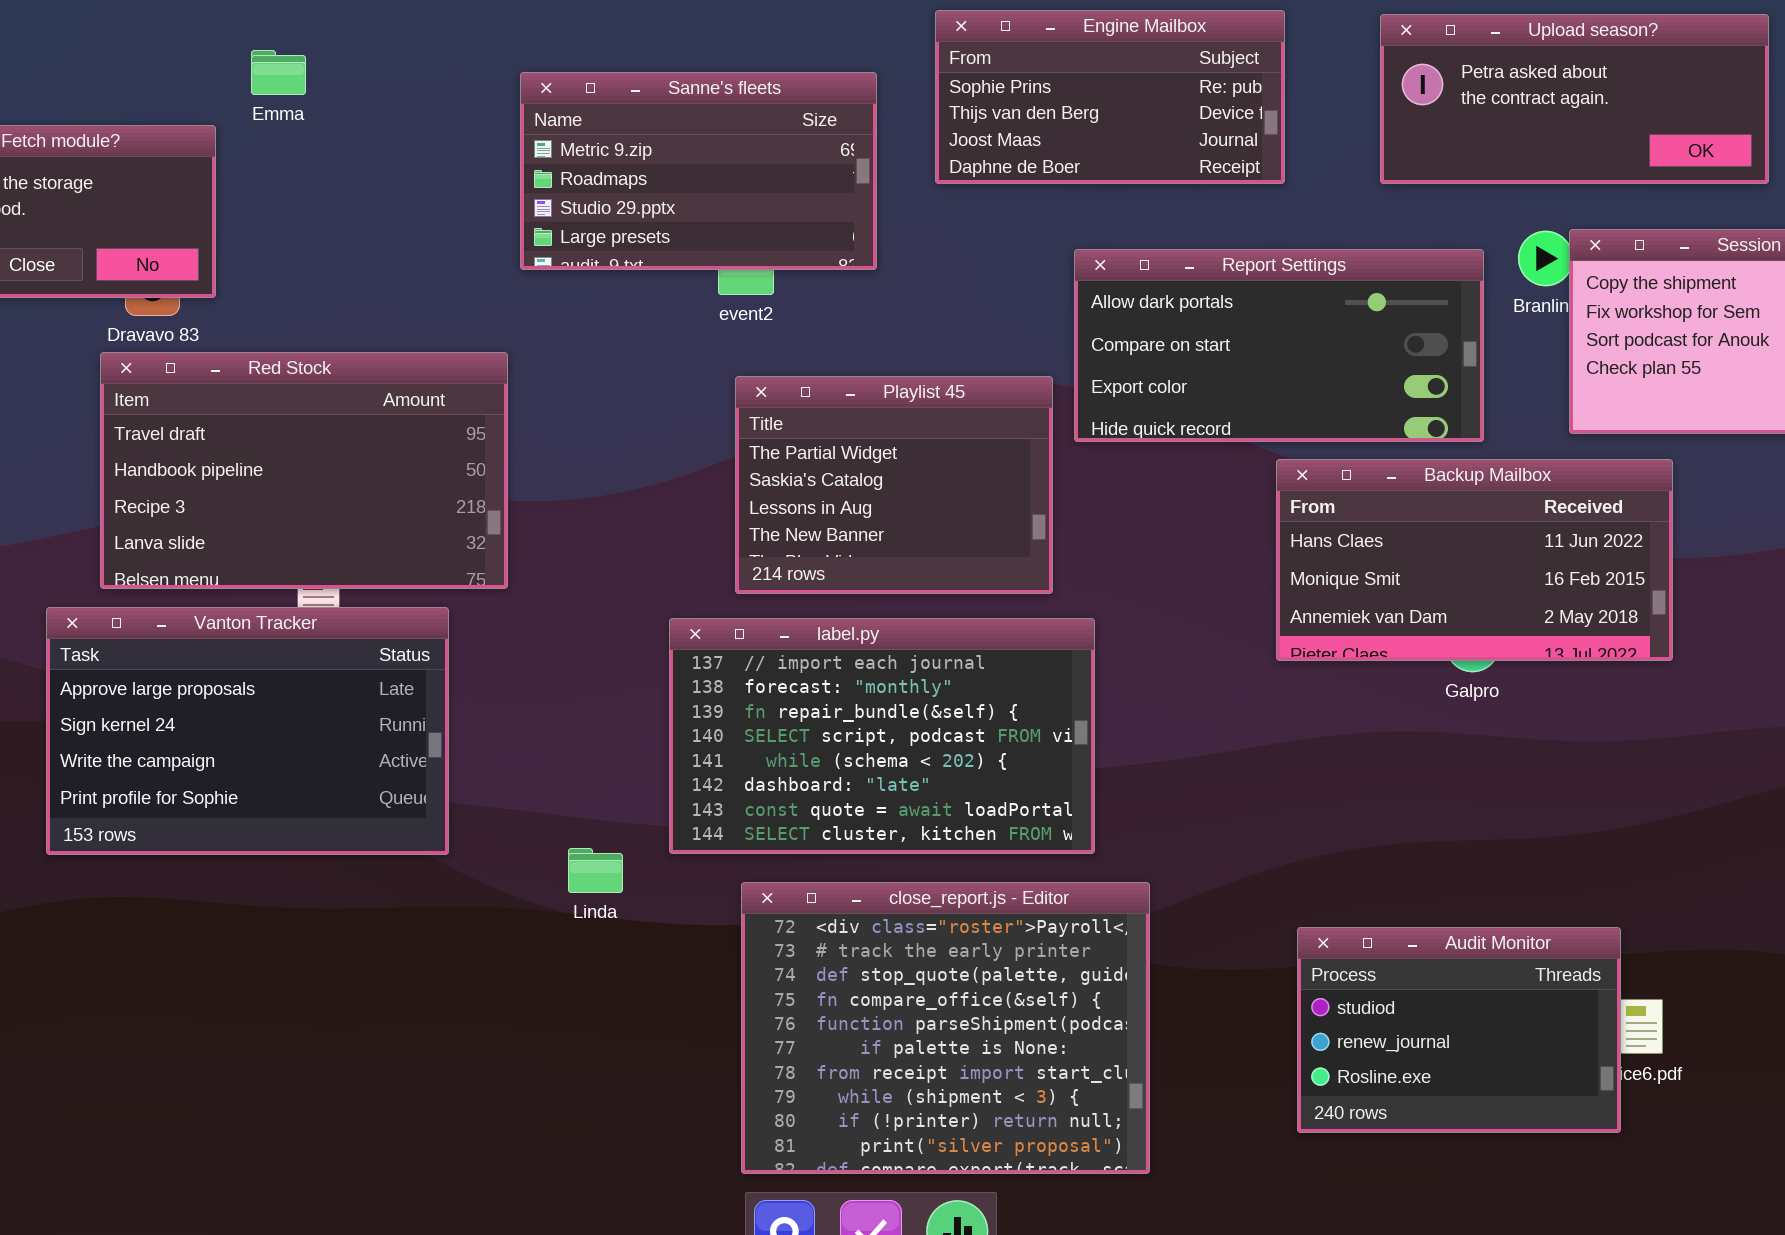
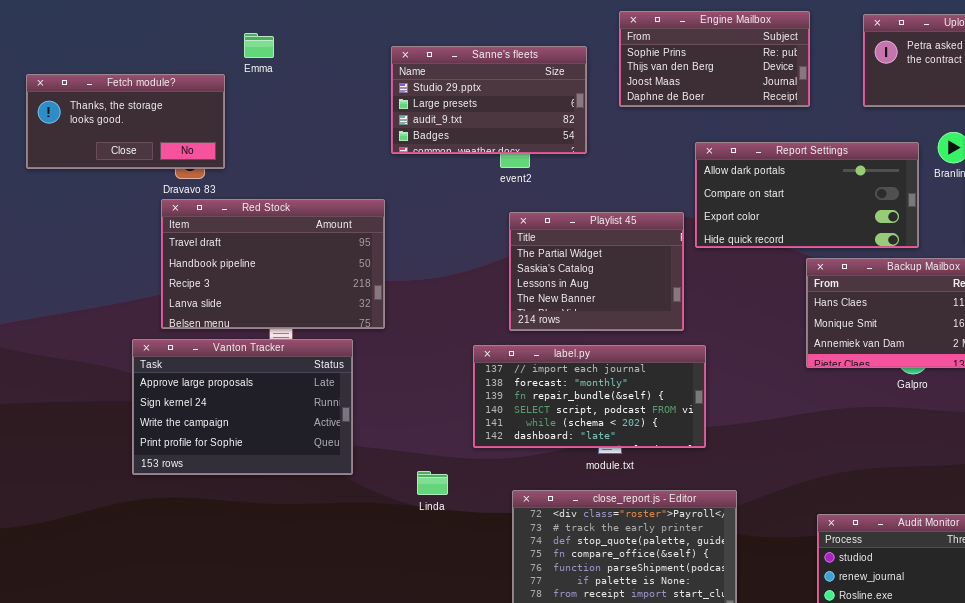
Sanne's fleets: [520,72,877,270] -> [391,46,587,154], scrolled down 2 rows
label.py: [669,618,1095,854] -> [473,345,706,448], resized

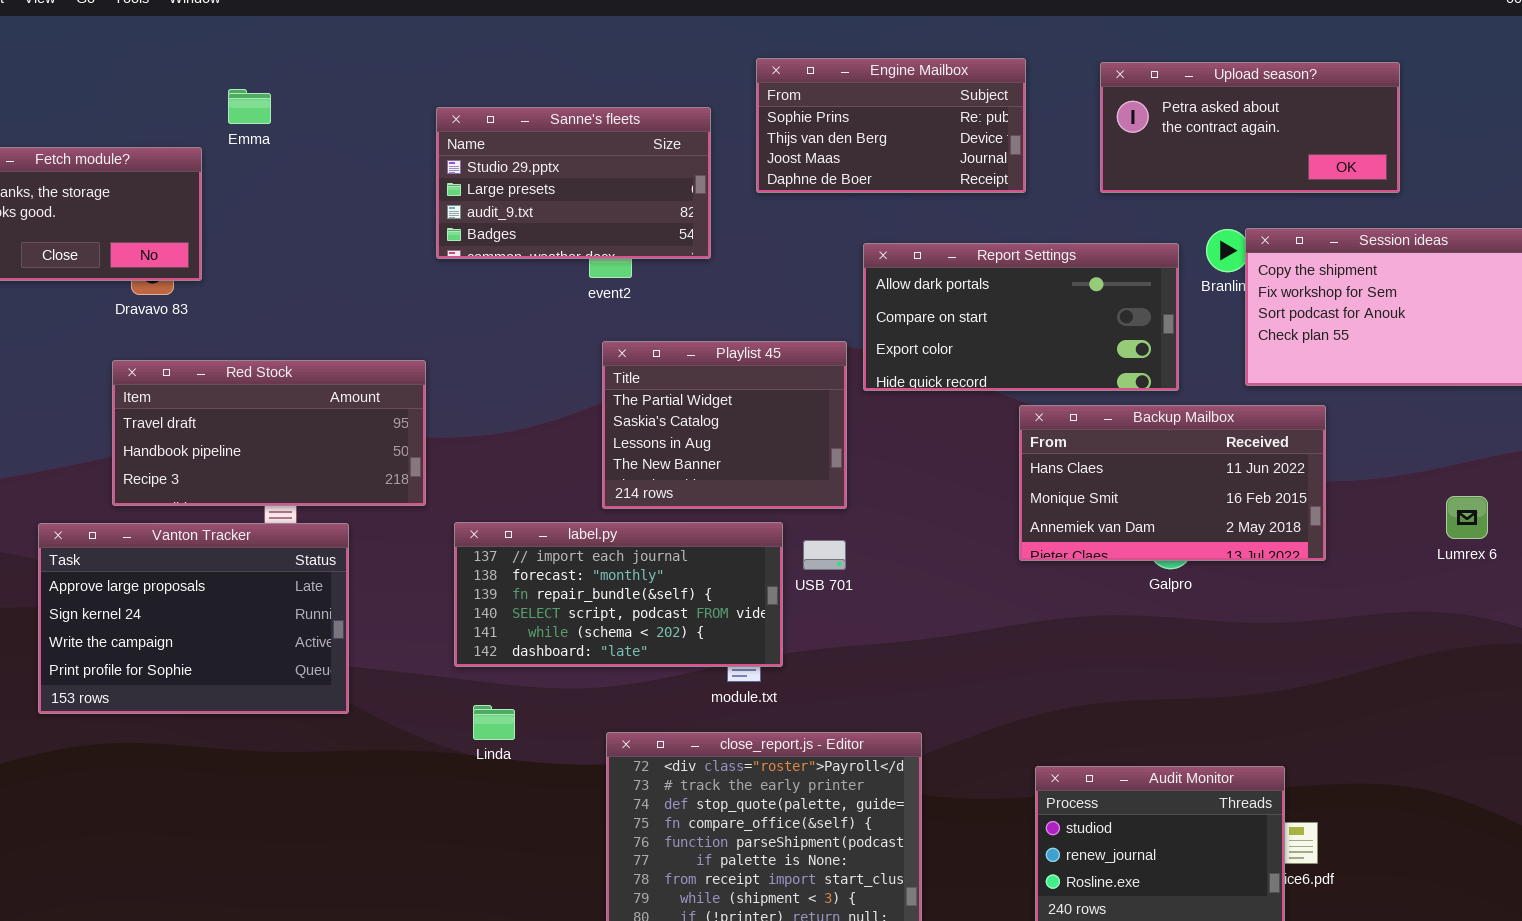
Red Stock: [161,199,385,329] -> [112,360,426,506], resized
Vanton Tracker: [132,339,353,475] -> [38,523,349,714], moved
label.py: [473,345,706,448] -> [454,522,783,667], moved

